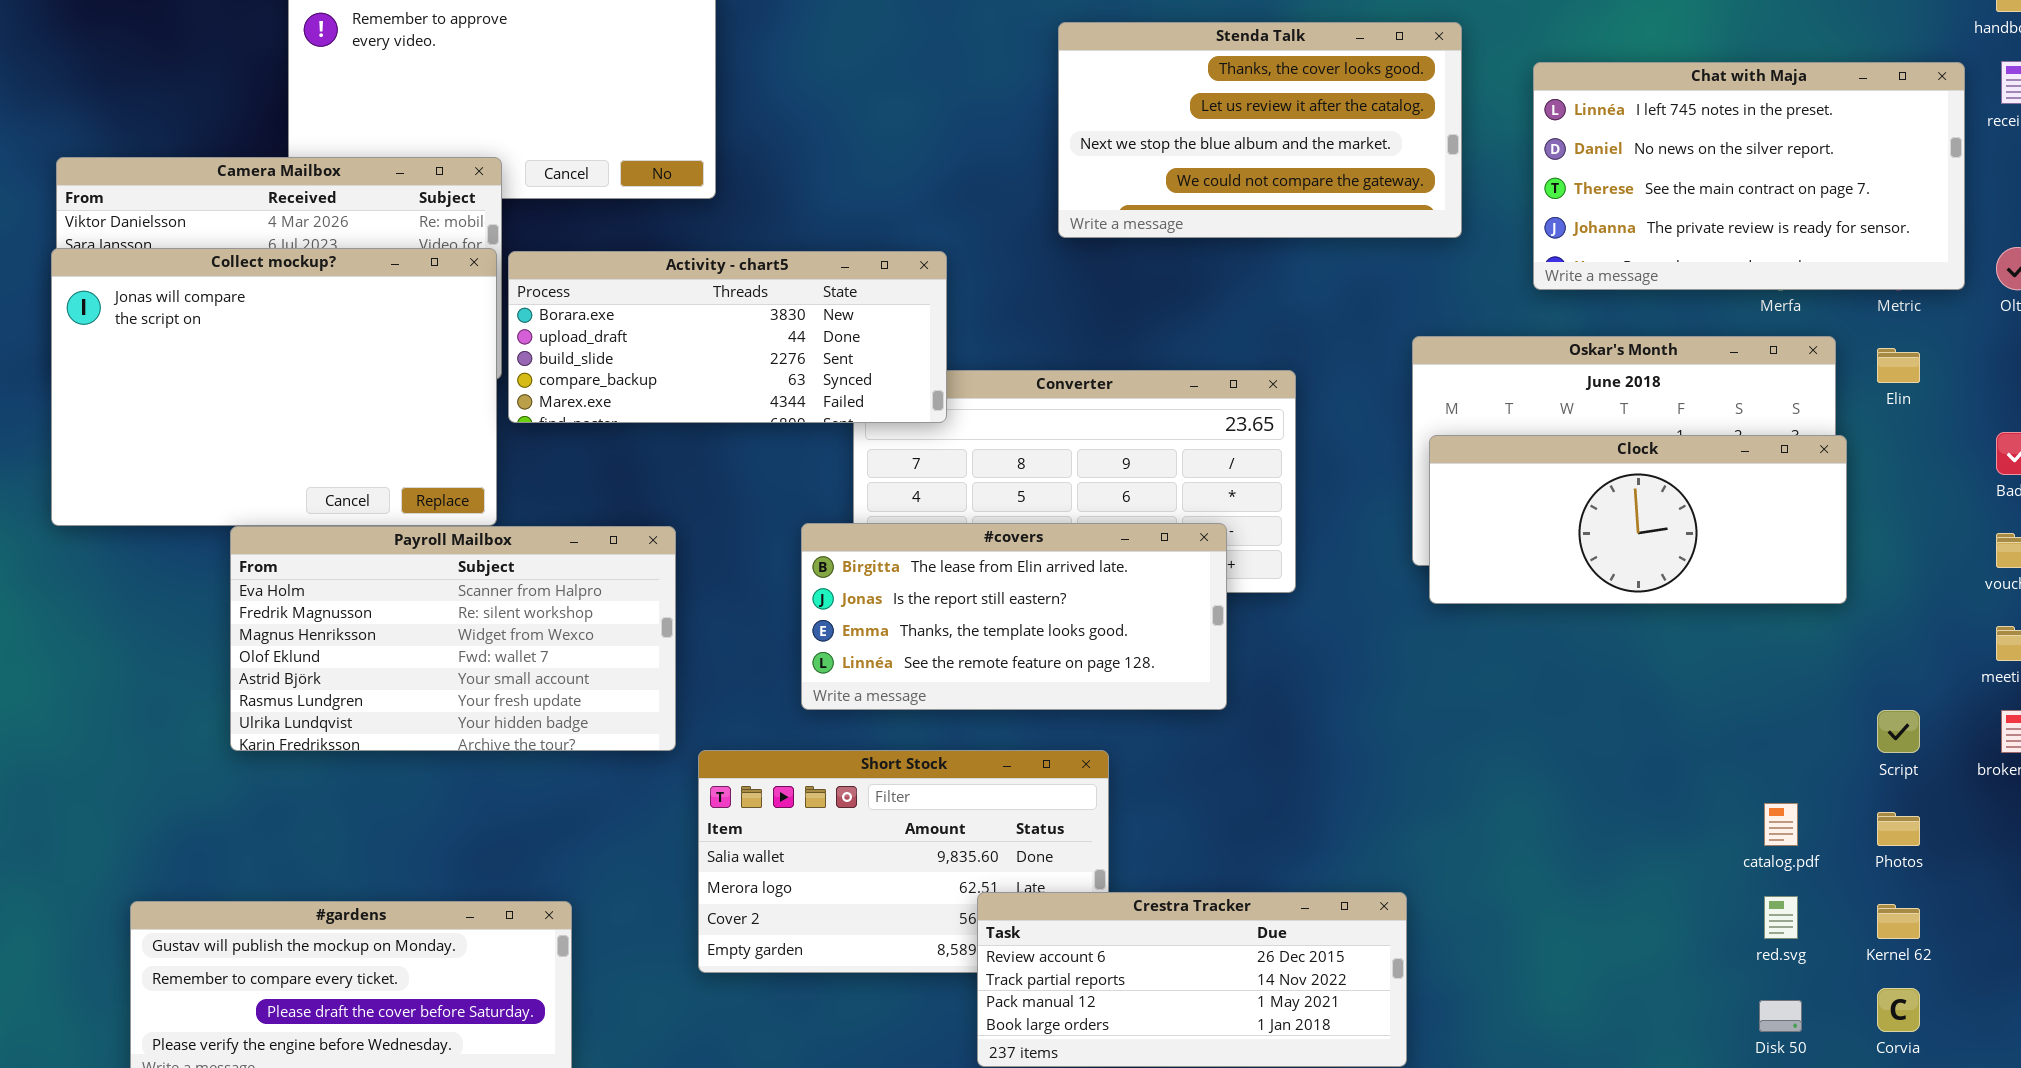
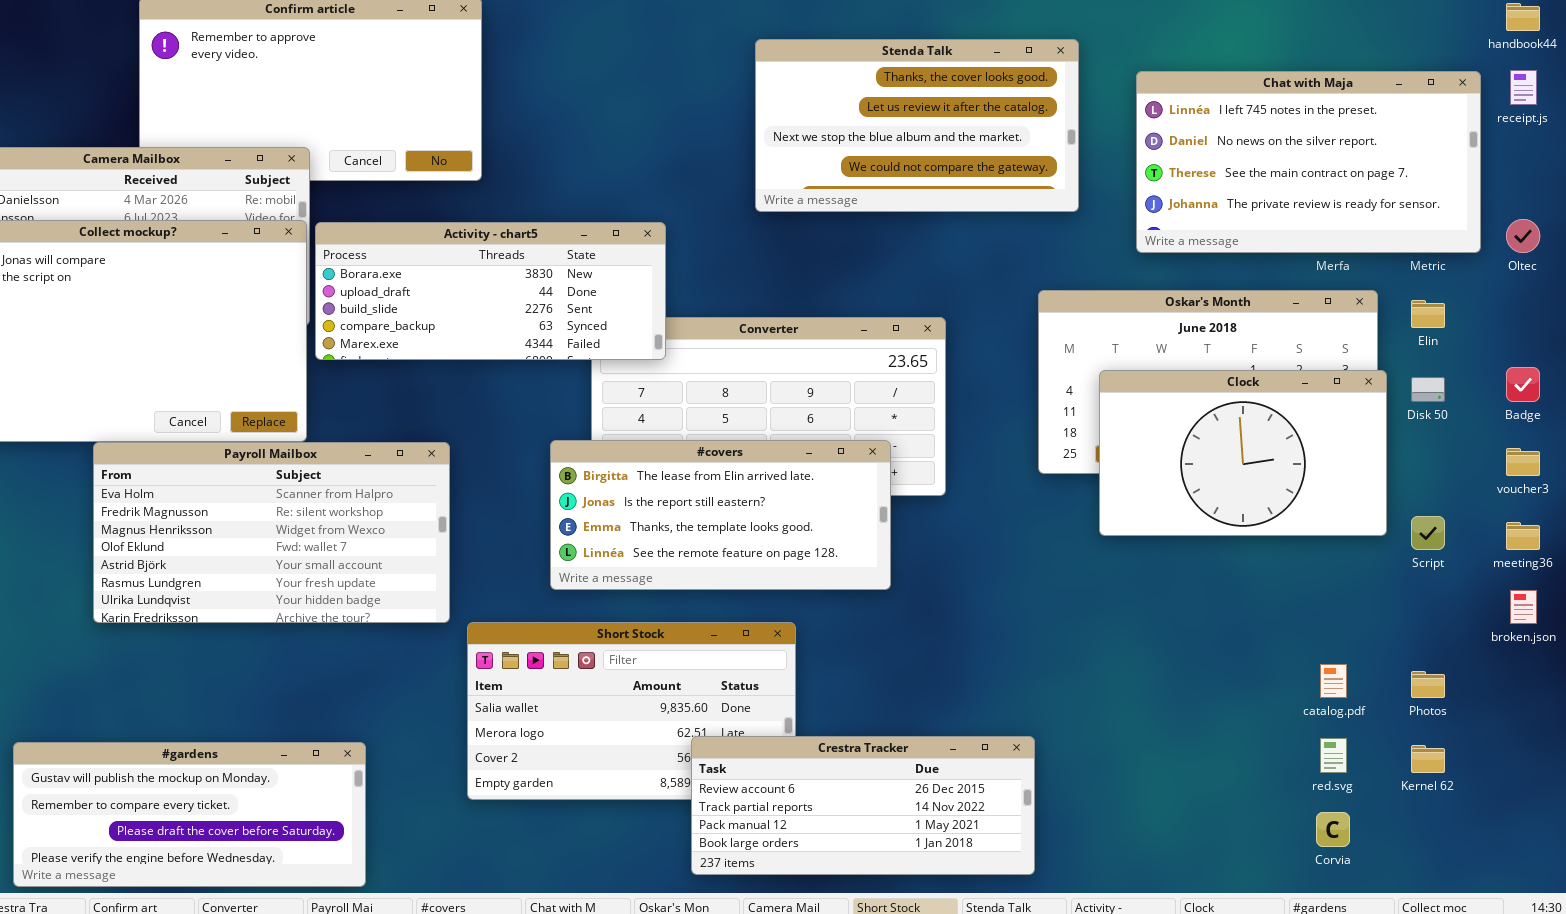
Clock: [1429,435,1847,604] -> [1099,370,1387,536], resized
Script: [1877,710,1920,753] -> [1411,516,1445,550], moved
Corvia: [1877,988,1920,1032] -> [1316,812,1350,847], moved
Disk 50: [1759,1000,1802,1032] -> [1411,377,1445,402], moved

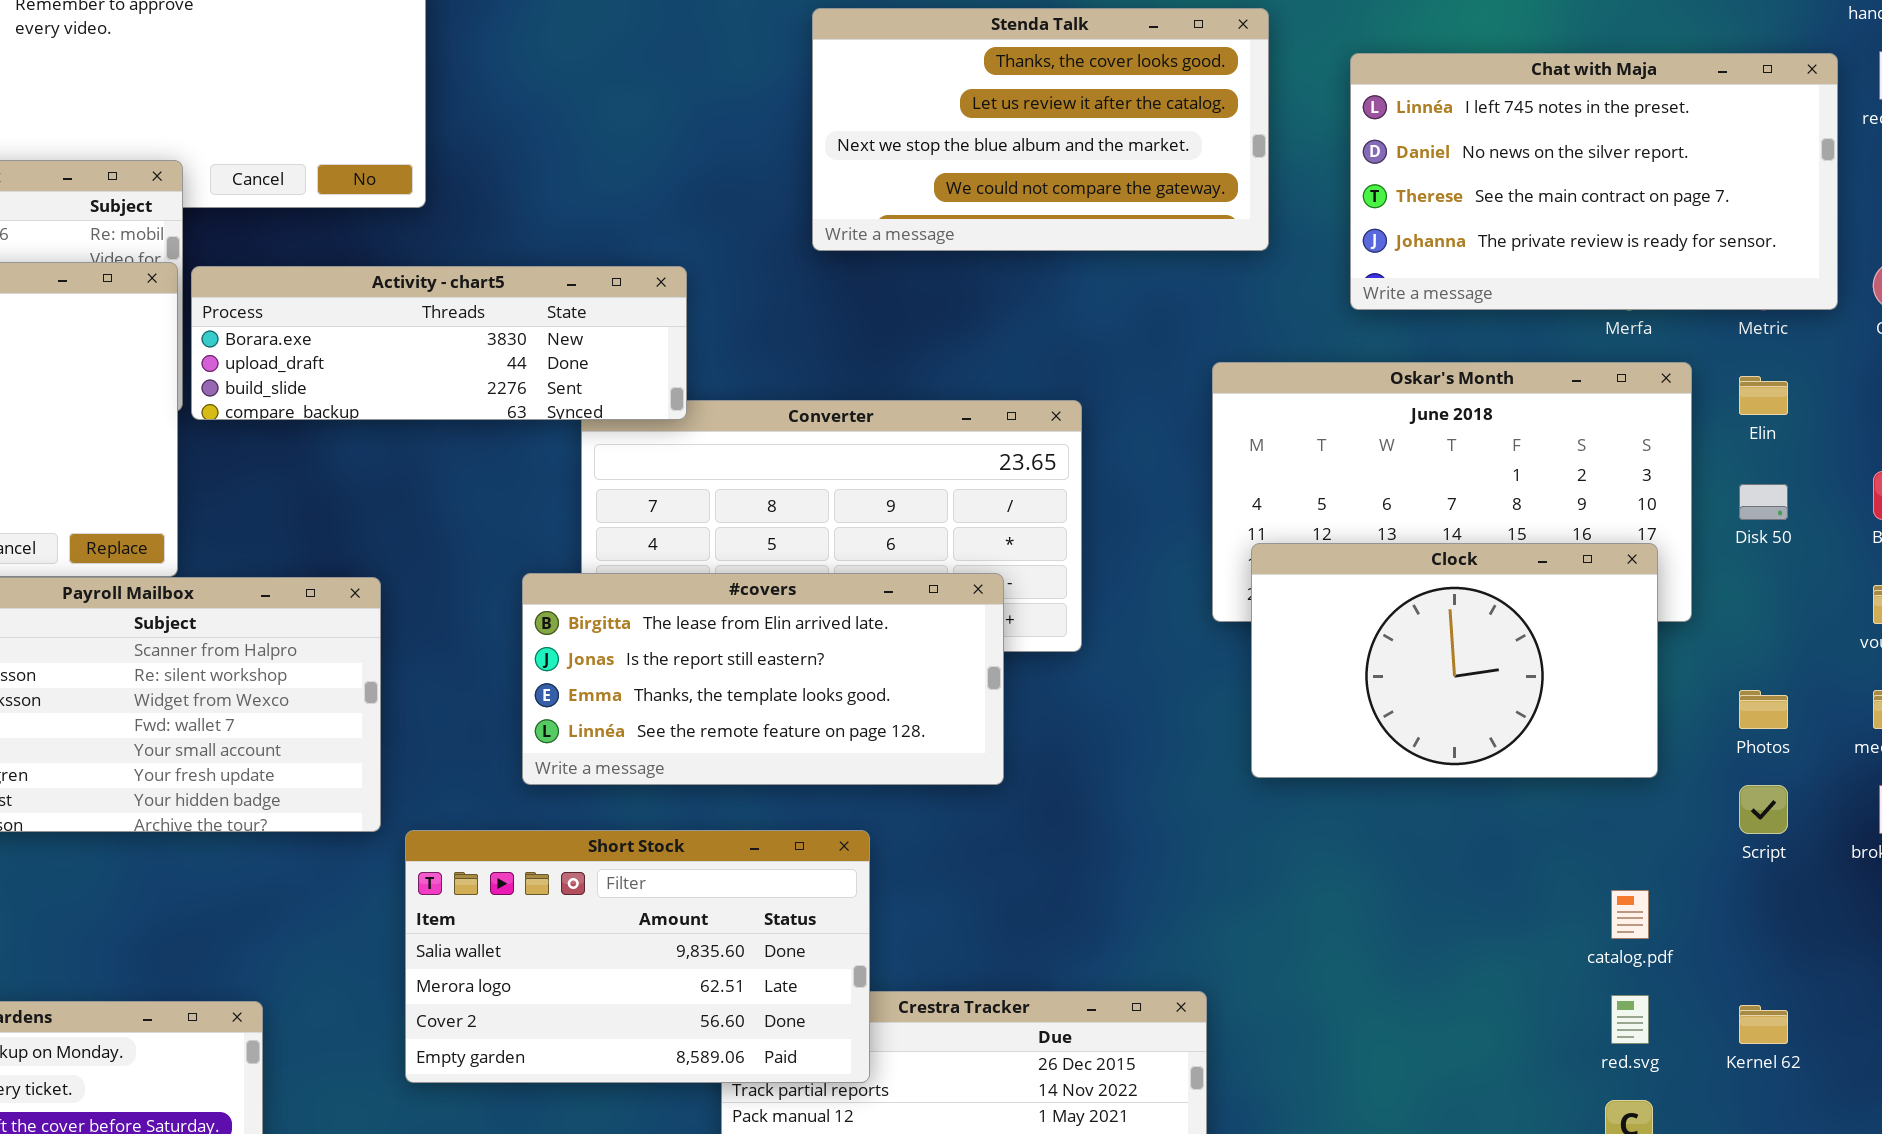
Activity - chart5: [315,222,666,360] -> [191,266,687,420], resized
Clock: [1099,370,1387,536] -> [1251,543,1658,778], moved
Script: [1411,516,1445,550] -> [1739,785,1788,834], moved
Short Stock: [467,622,796,800] -> [405,830,870,1083], raised
Photos: [1411,671,1445,698] -> [1739,690,1788,729], moved

